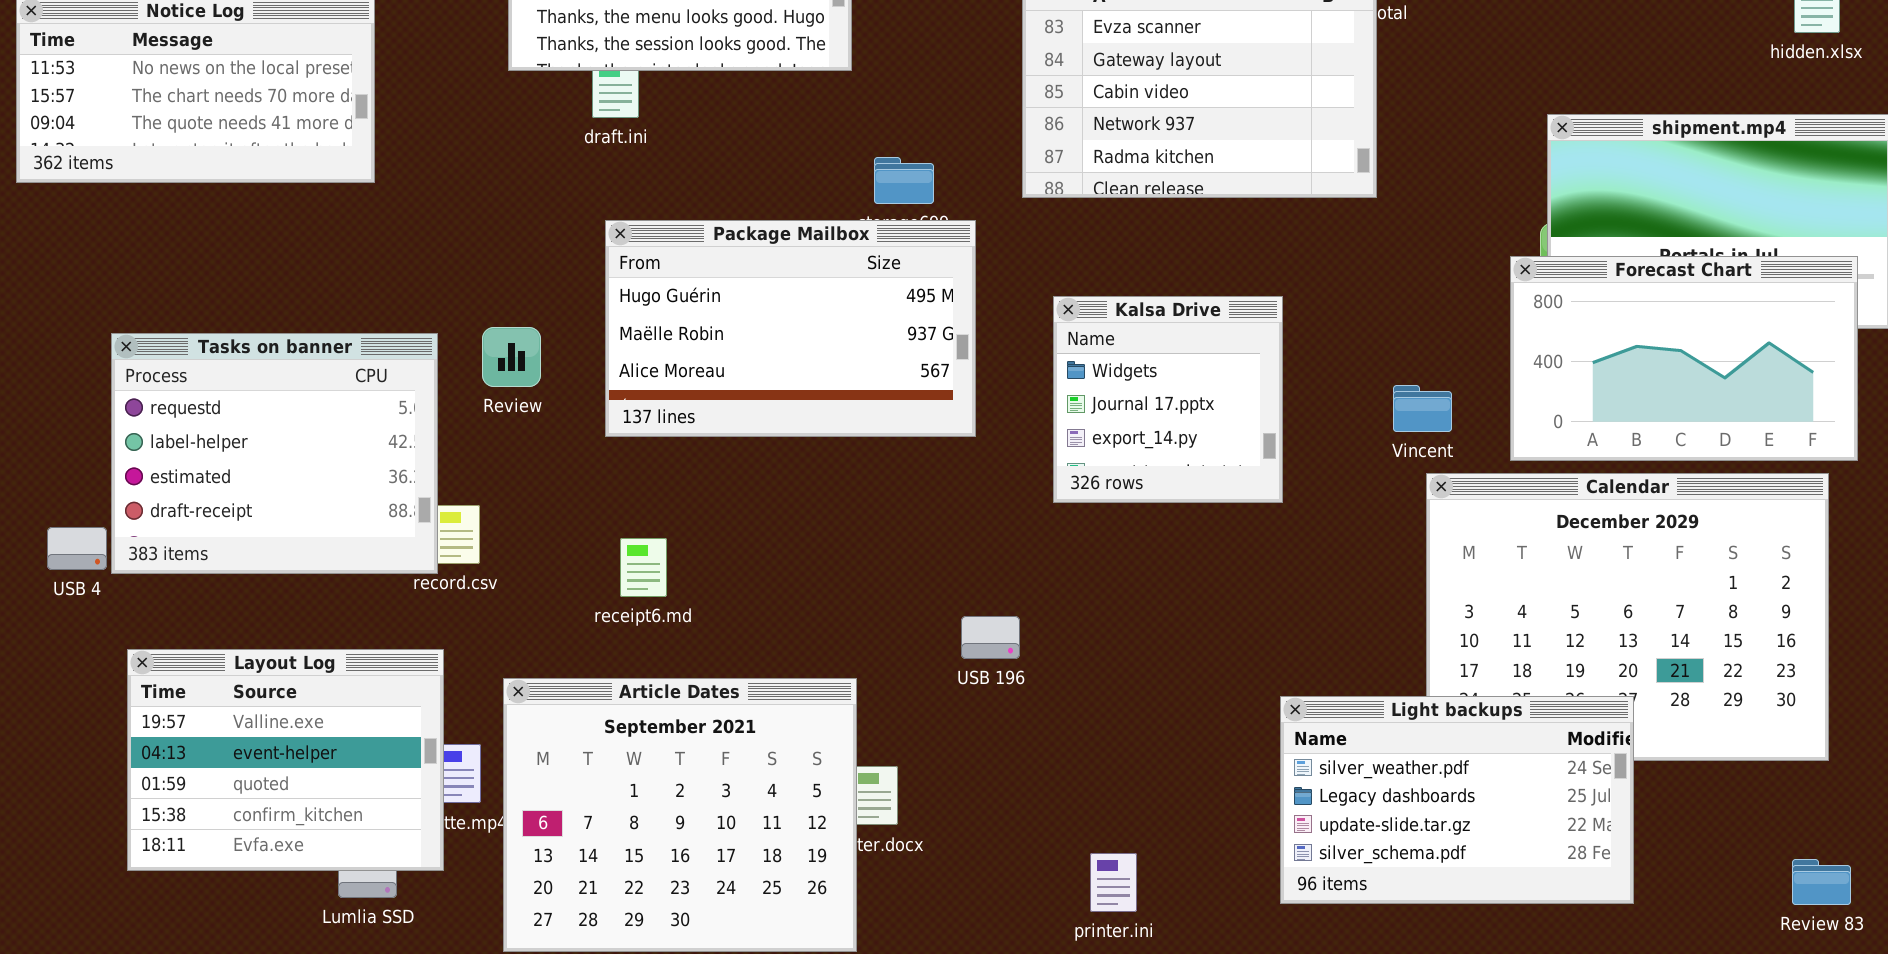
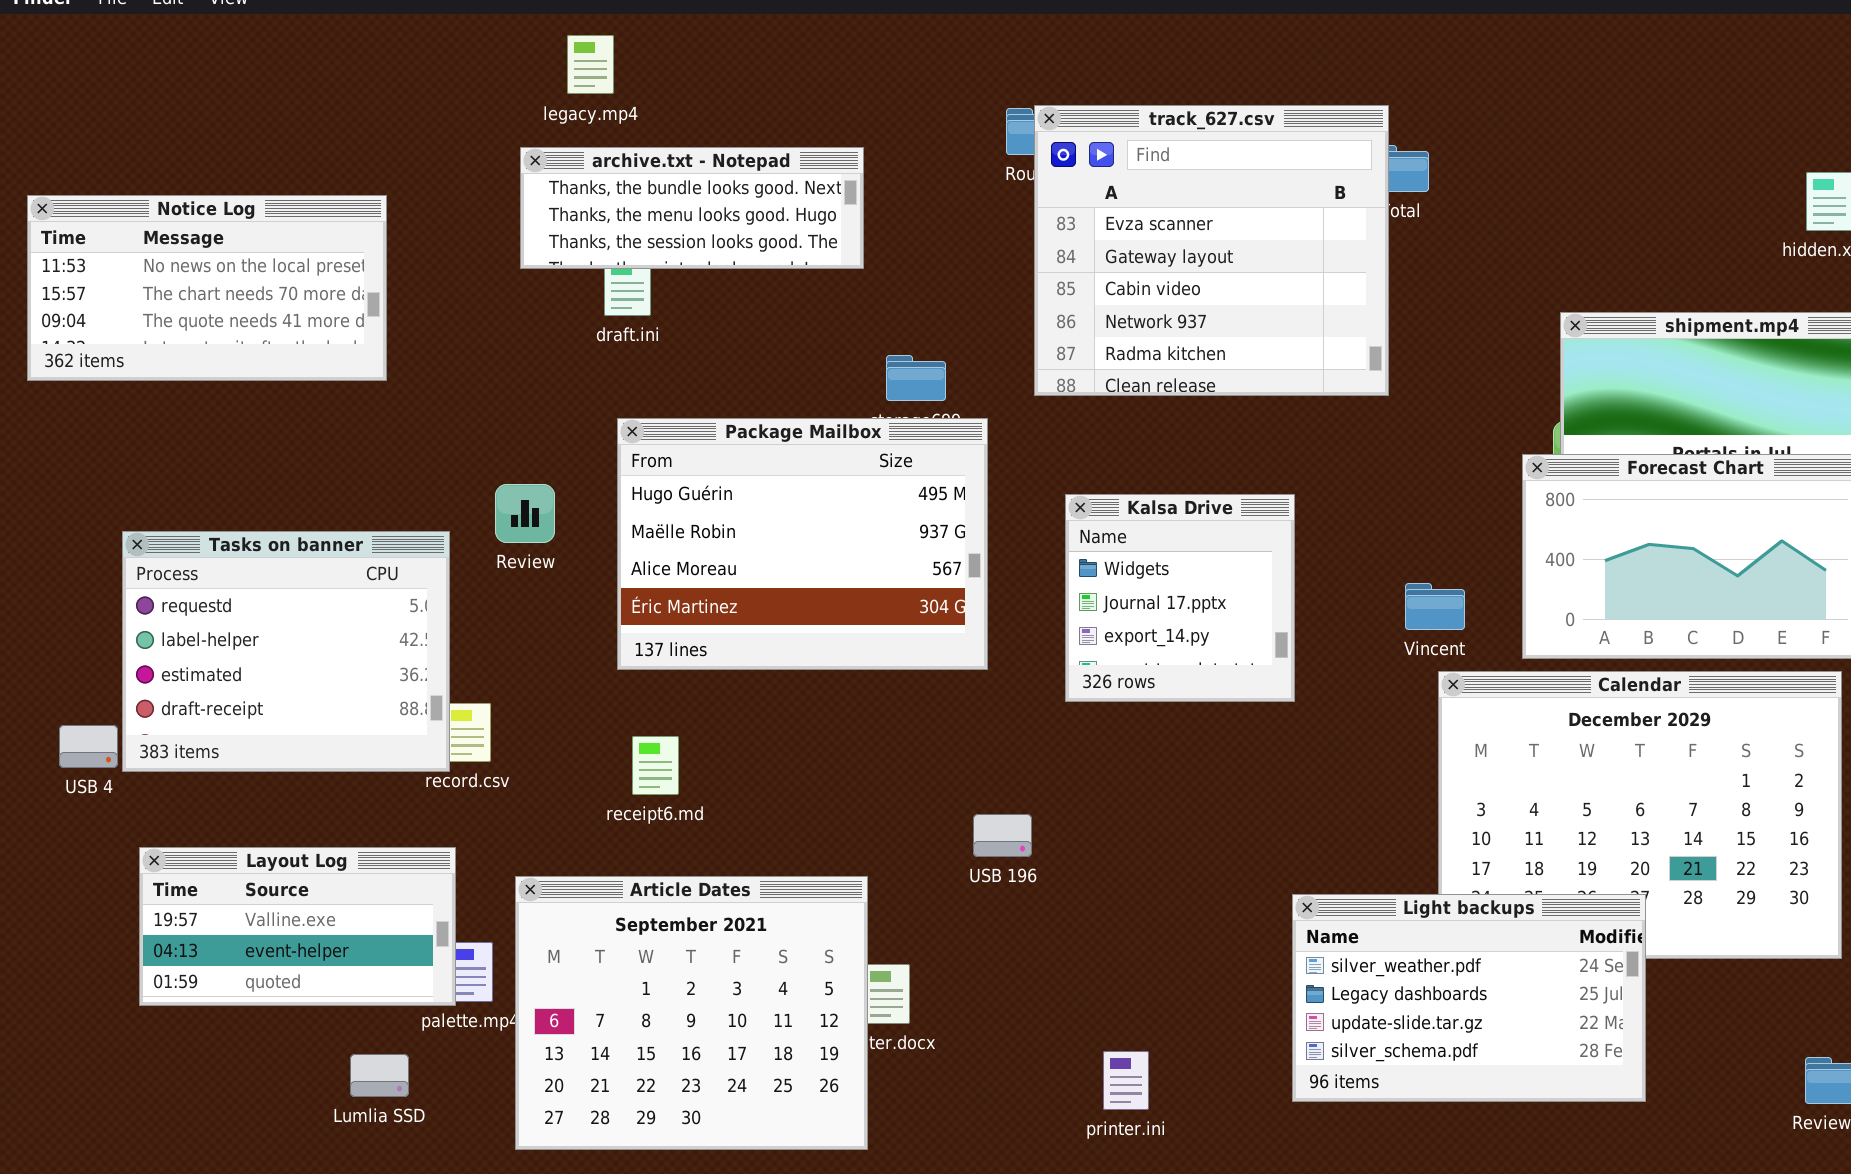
Package Mailbox: [605,220,976,437] -> [617,418,988,670], resized
Review: [482,327,541,387] -> [495,484,555,543], moved
Layout Log: [127,649,444,871] -> [139,847,456,1006], resized

